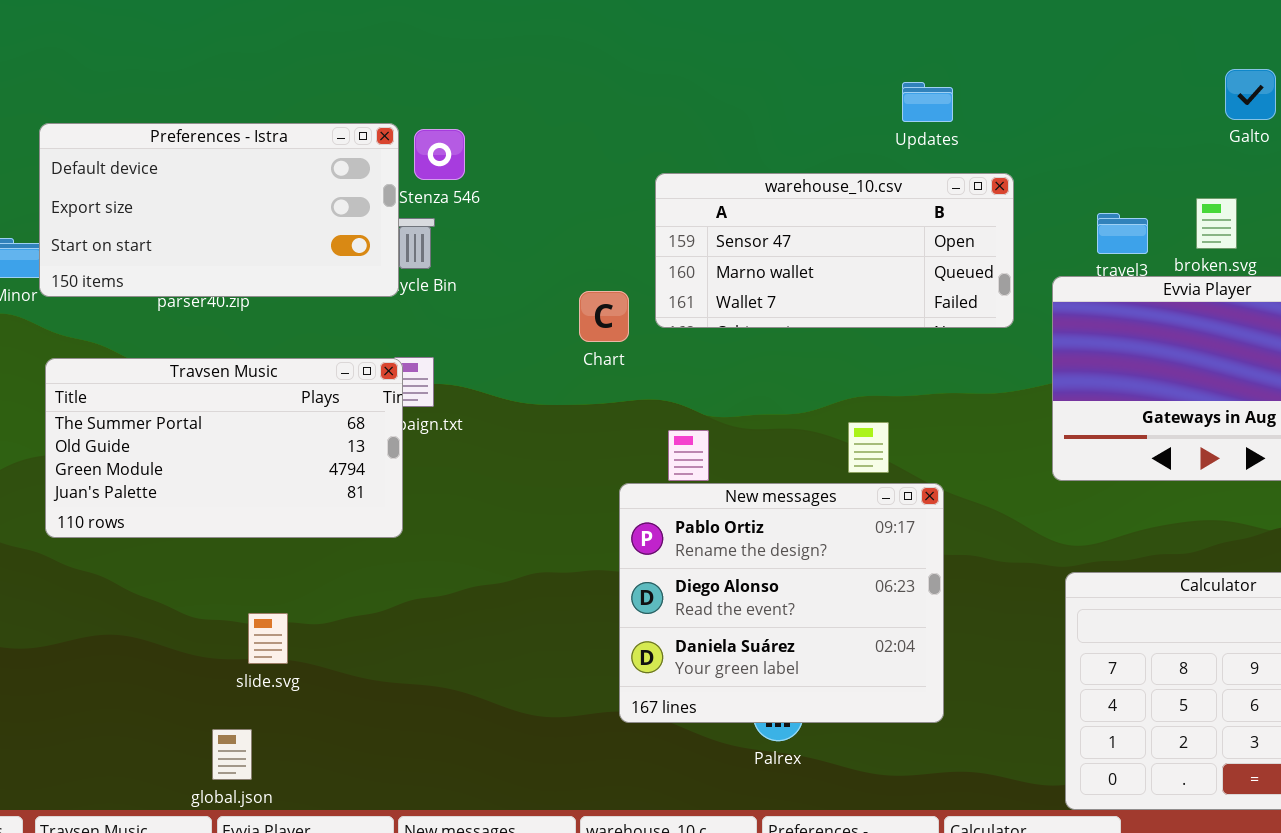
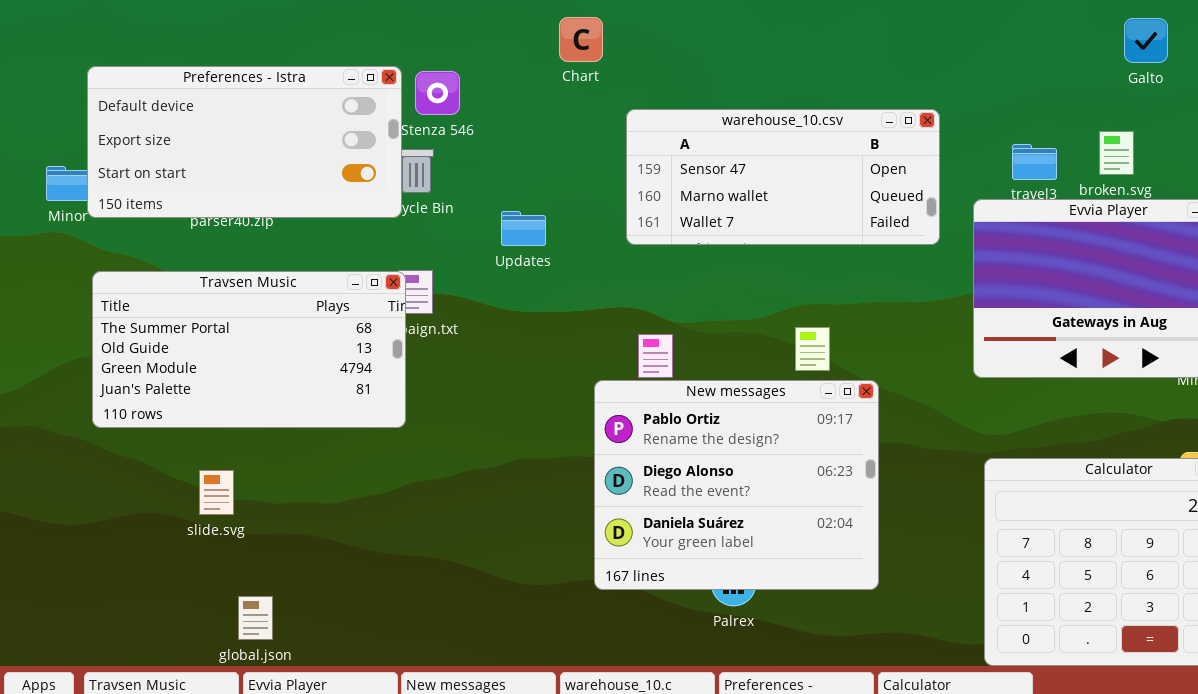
Updates: [902,82,953,122] -> [501,211,546,246], moved
Chart: [579,291,629,342] -> [559,17,603,62], moved
slide.svg: [248,613,288,664] -> [199,470,234,515], moved

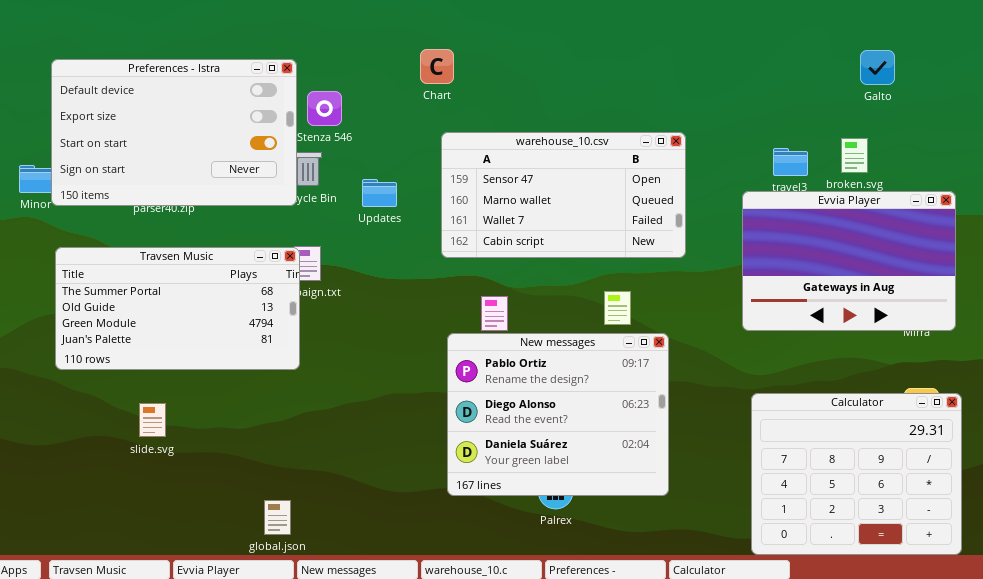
Preferences - Istra: [87,66,402,218] -> [51,59,297,206], resized
warehouse_10.csv: [626,109,940,245] -> [441,132,686,258], moved, resized
Updates: [501,211,546,246] -> [362,179,397,207], moved
global.json: [238,596,273,640] -> [264,500,291,535], moved

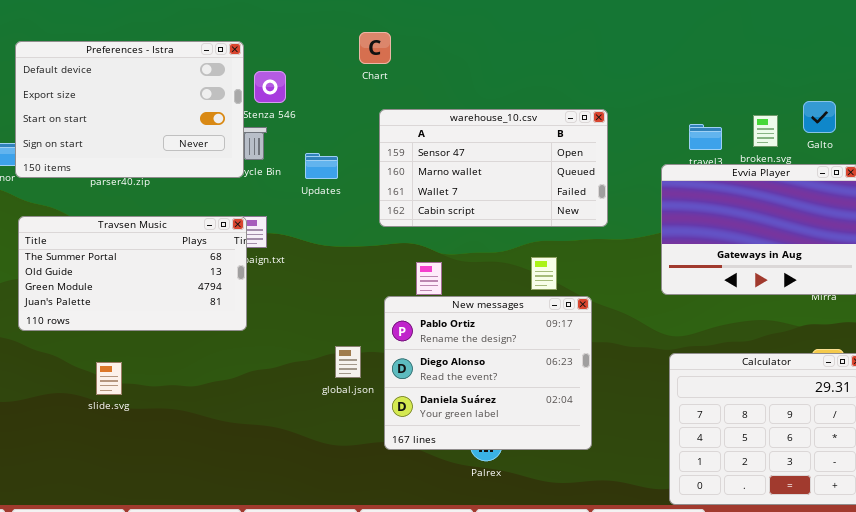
Galto: [860,50,895,85] -> [803,101,836,133], moved
global.json: [264,500,291,535] -> [335,346,361,378], moved

